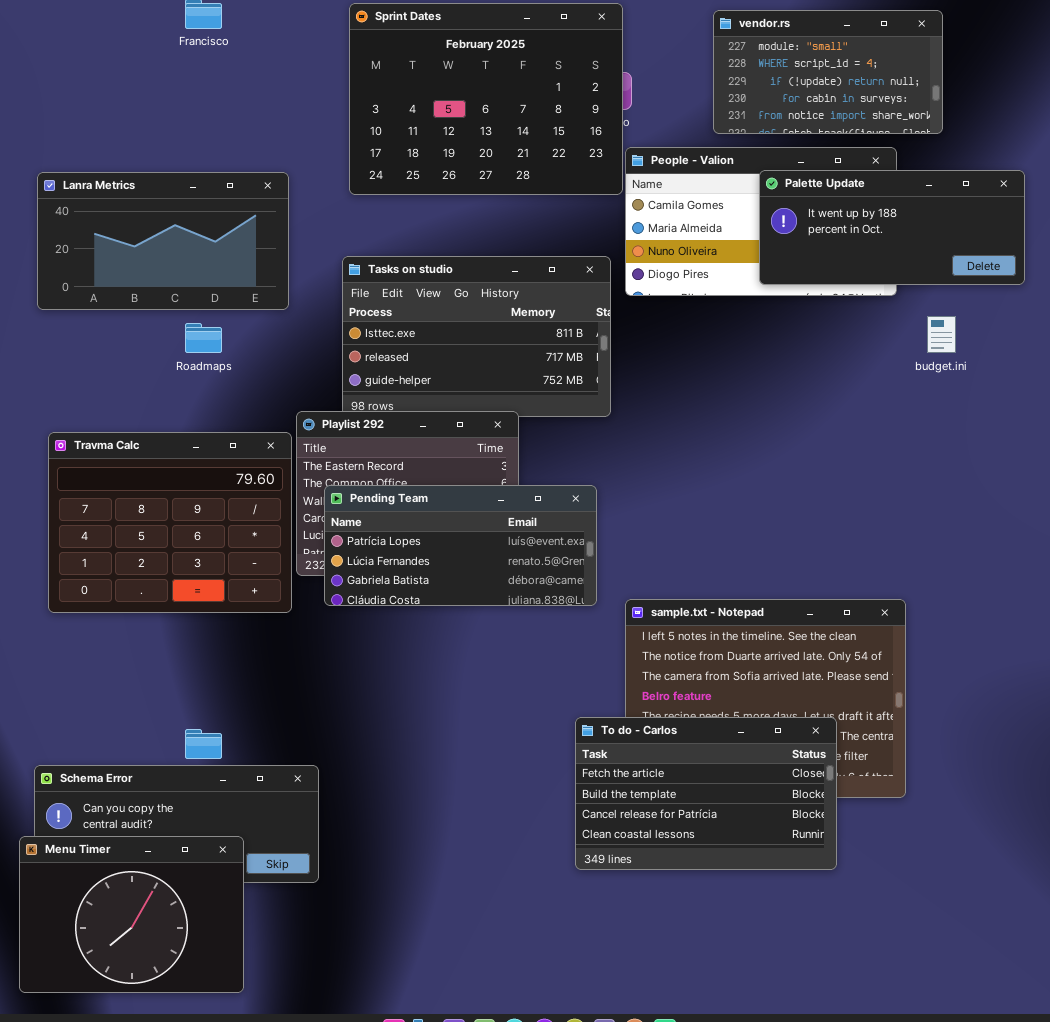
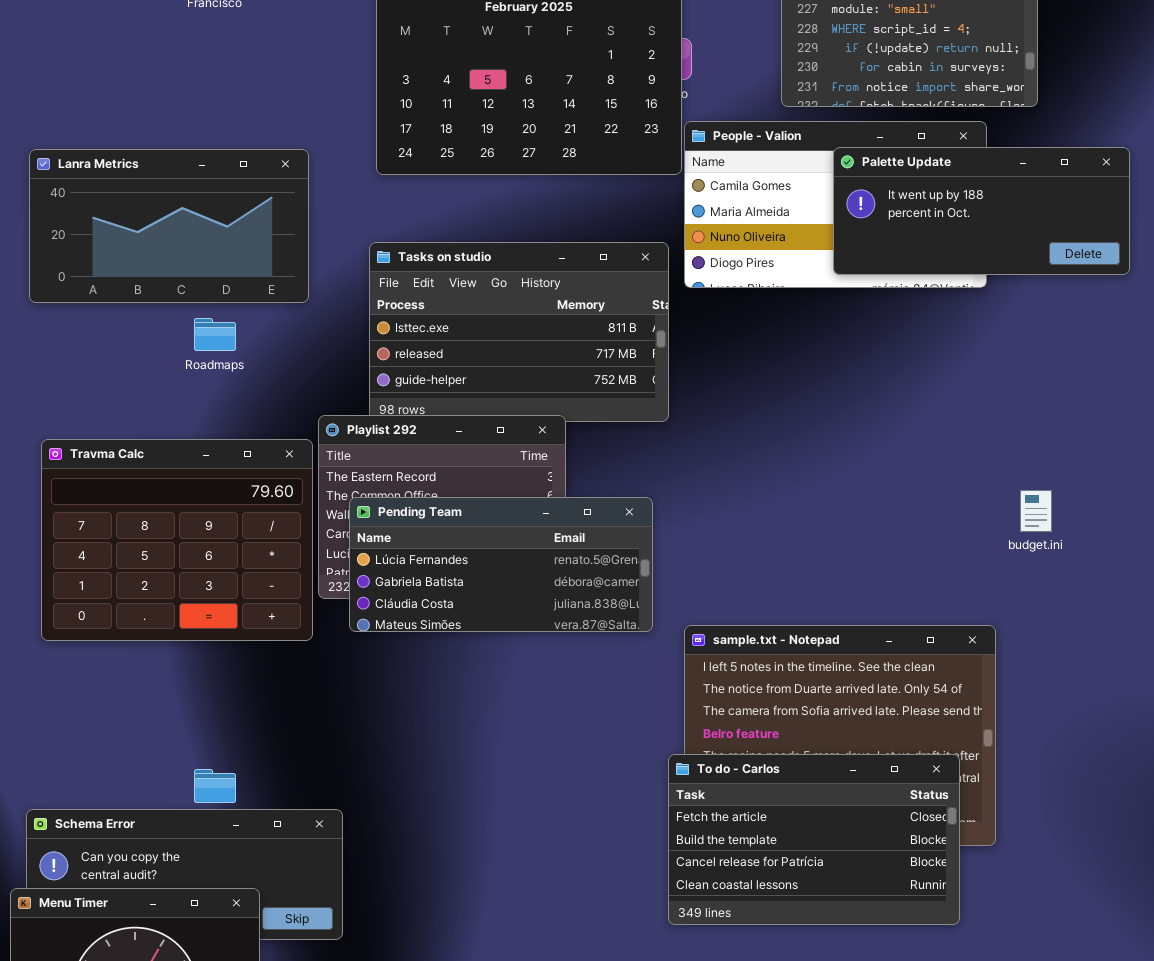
budget.ini: [927,316,956,353] -> [1020,490,1052,532], moved
Pending Team: [324,485,597,606] -> [349,497,653,632], scrolled down 1 row
To do - Carlos: [575,717,837,870] -> [668,754,960,925], moved

